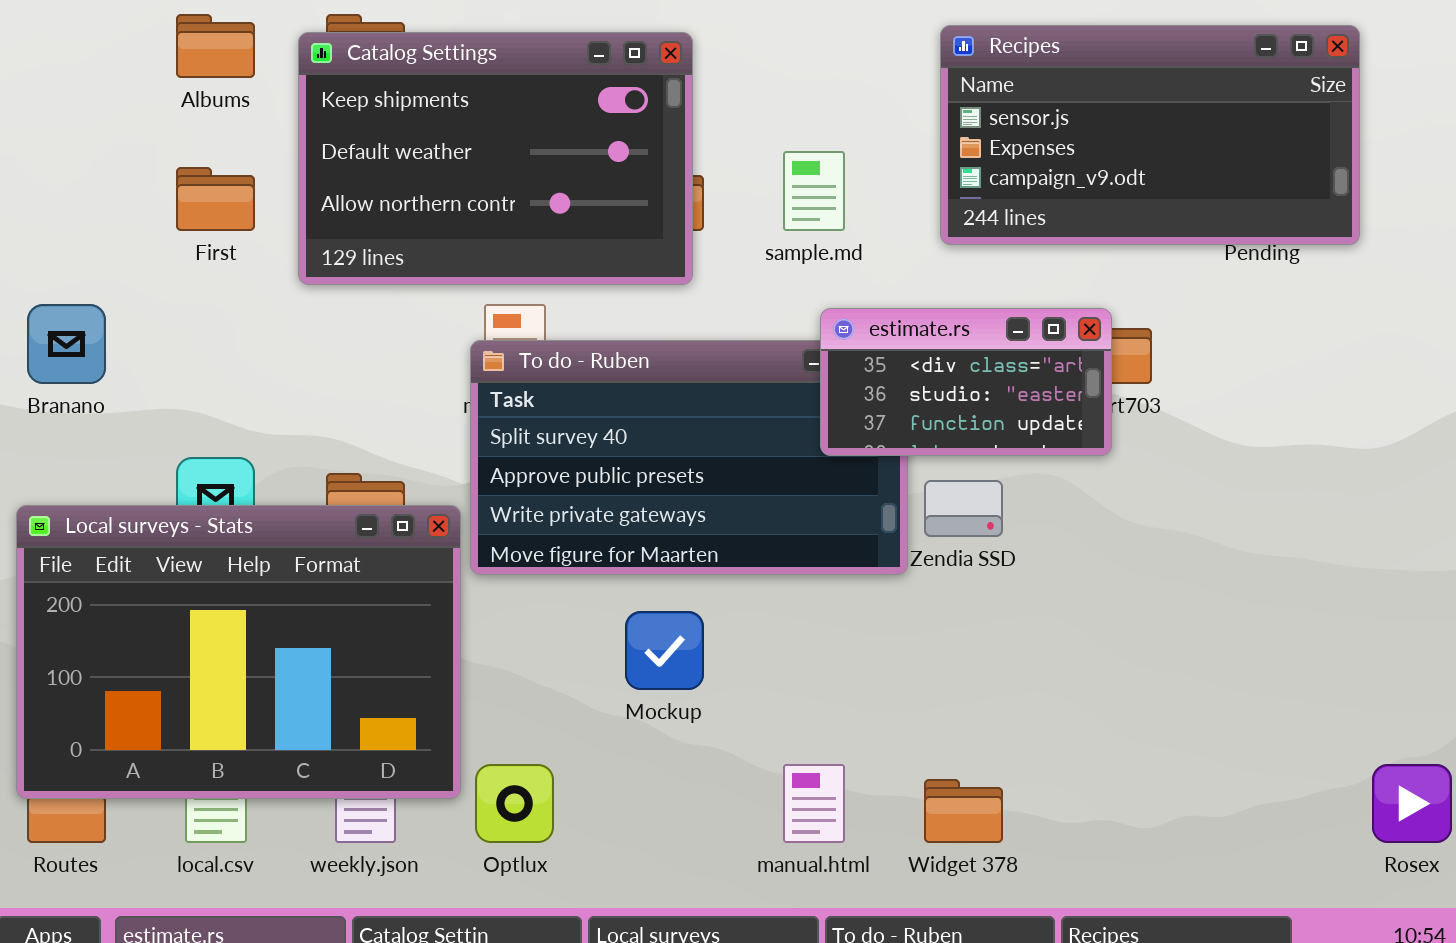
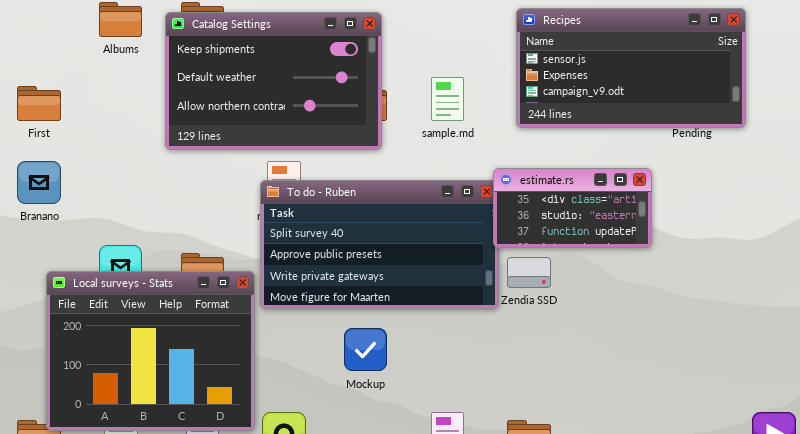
First: [176,167,255,231] -> [17,86,61,121], moved
estimate.rs: [820,308,1112,456] -> [493,168,652,248], moved
Local surveys - Stats: [16,505,461,799] -> [46,271,255,431], resized

